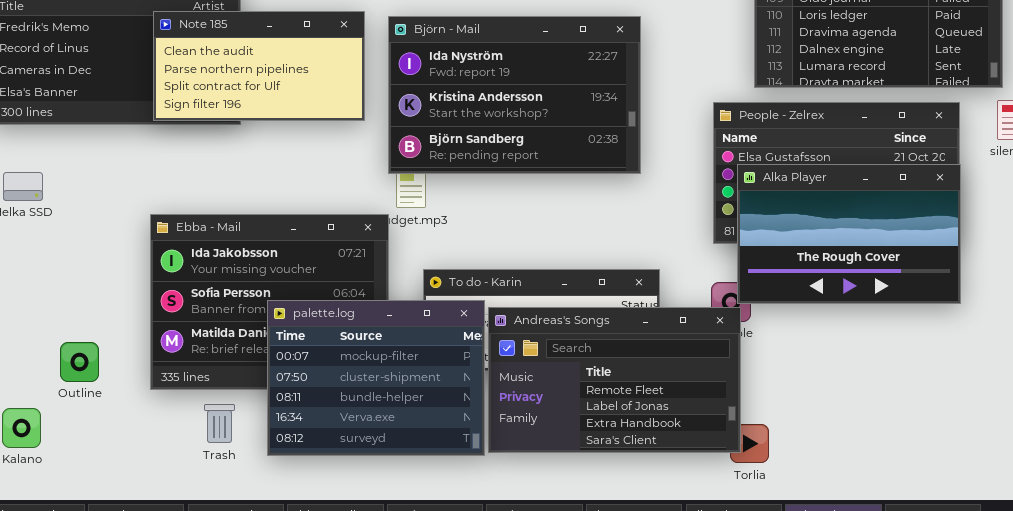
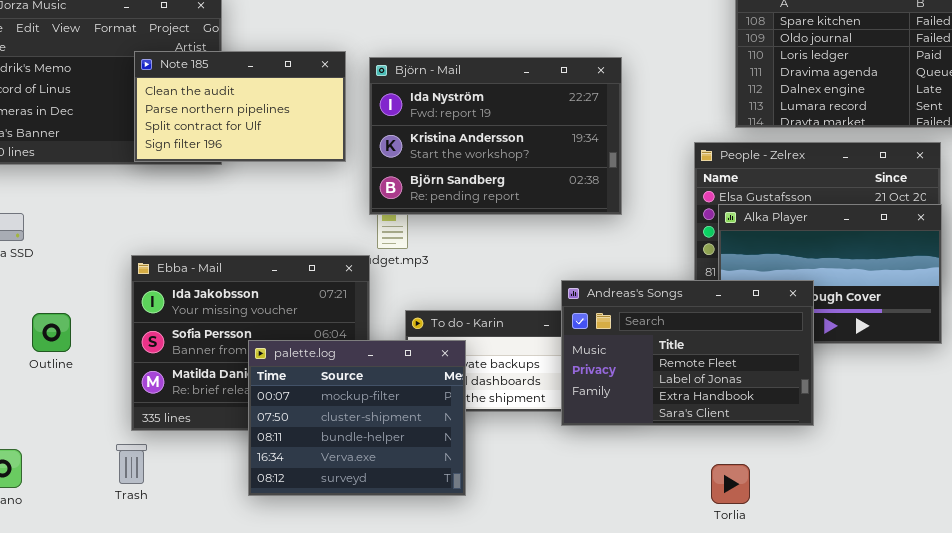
Andreas's Songs: [488,307,741,453] -> [561,280,814,426], moved
Outline: [60,342,99,382] -> [32,313,71,352], moved
Trash: [204,404,235,443] -> [116,444,147,484], moved

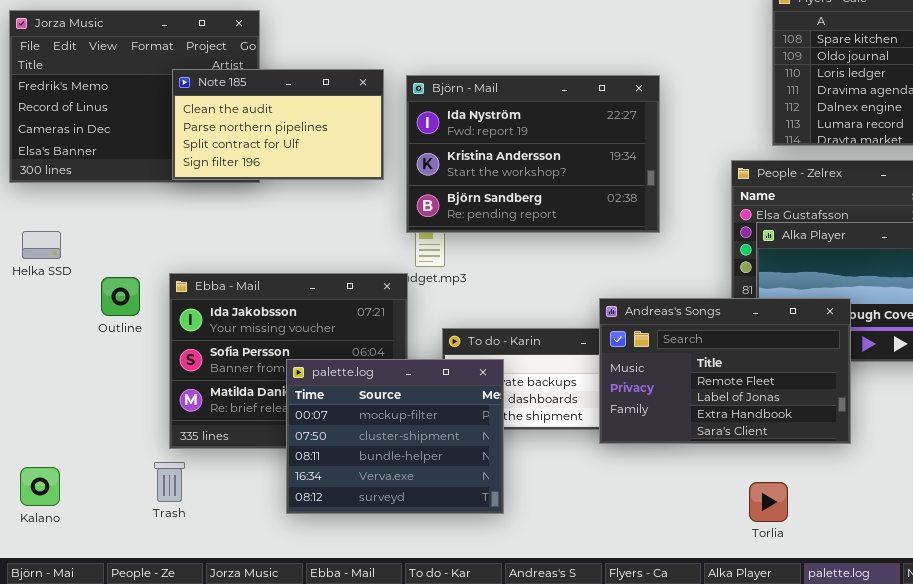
Outline: [32,313,71,352] -> [101,277,140,316], moved

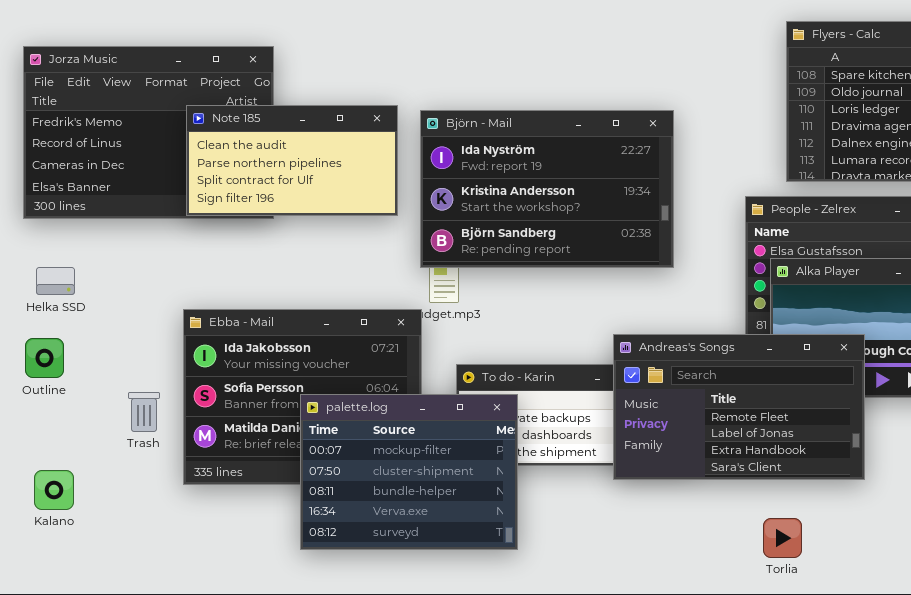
Outline: [101,277,140,316] -> [25,338,64,378], moved
Trash: [154,462,185,502] -> [128,392,160,432], moved
Kalano: [20,467,60,506] -> [34,470,74,510], moved

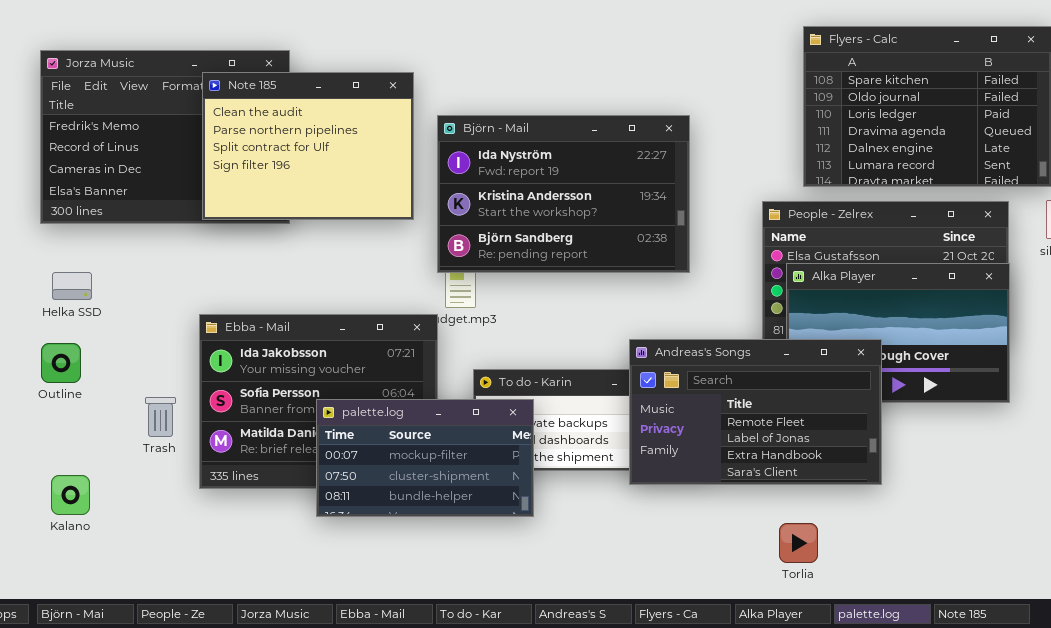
Note 185: [186,105,398,216] -> [202,72,414,220], resized
palette.log: [300,394,518,550] -> [316,399,534,517], resized

